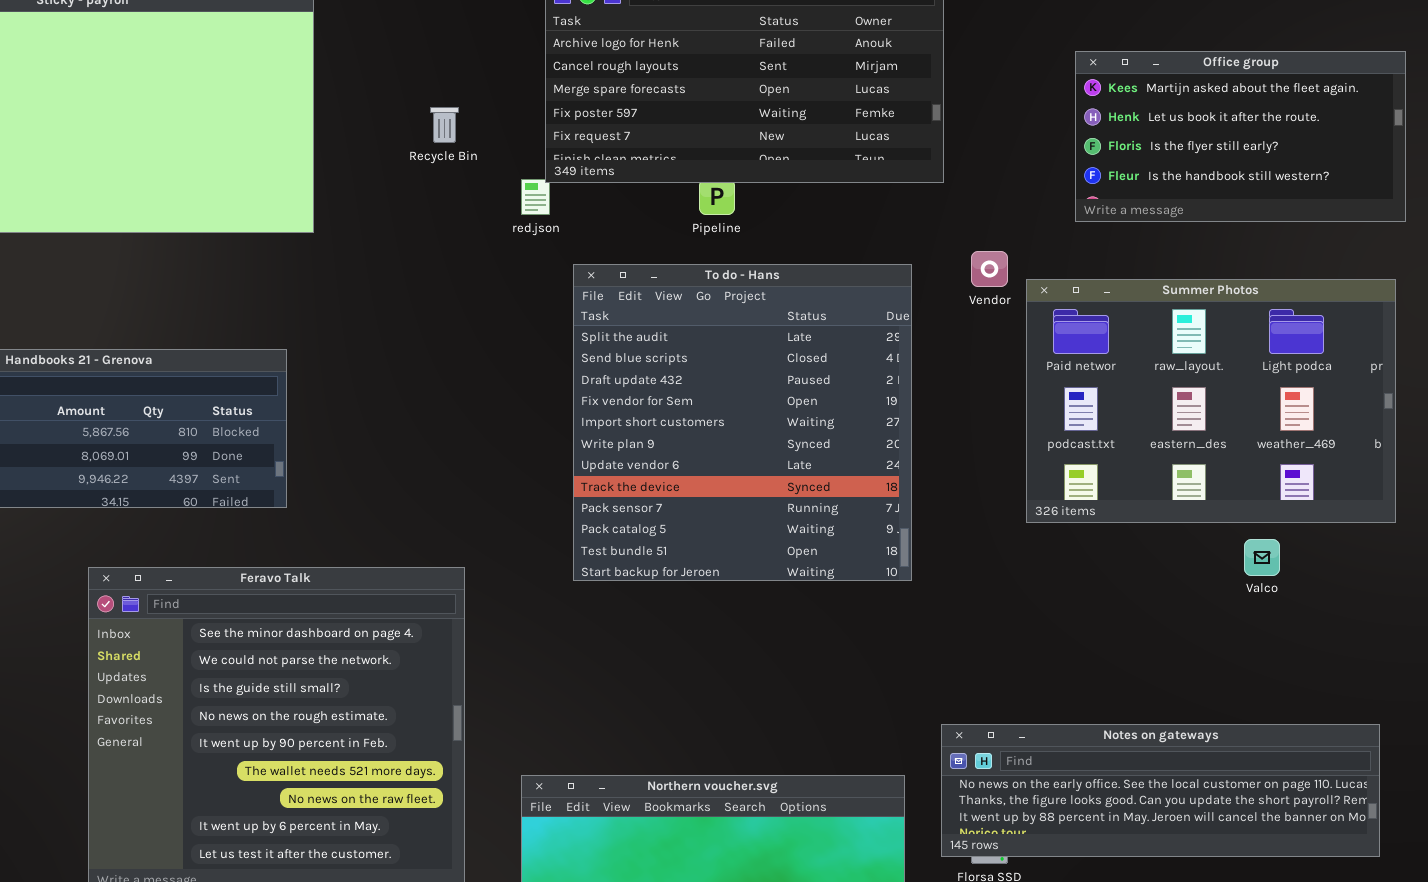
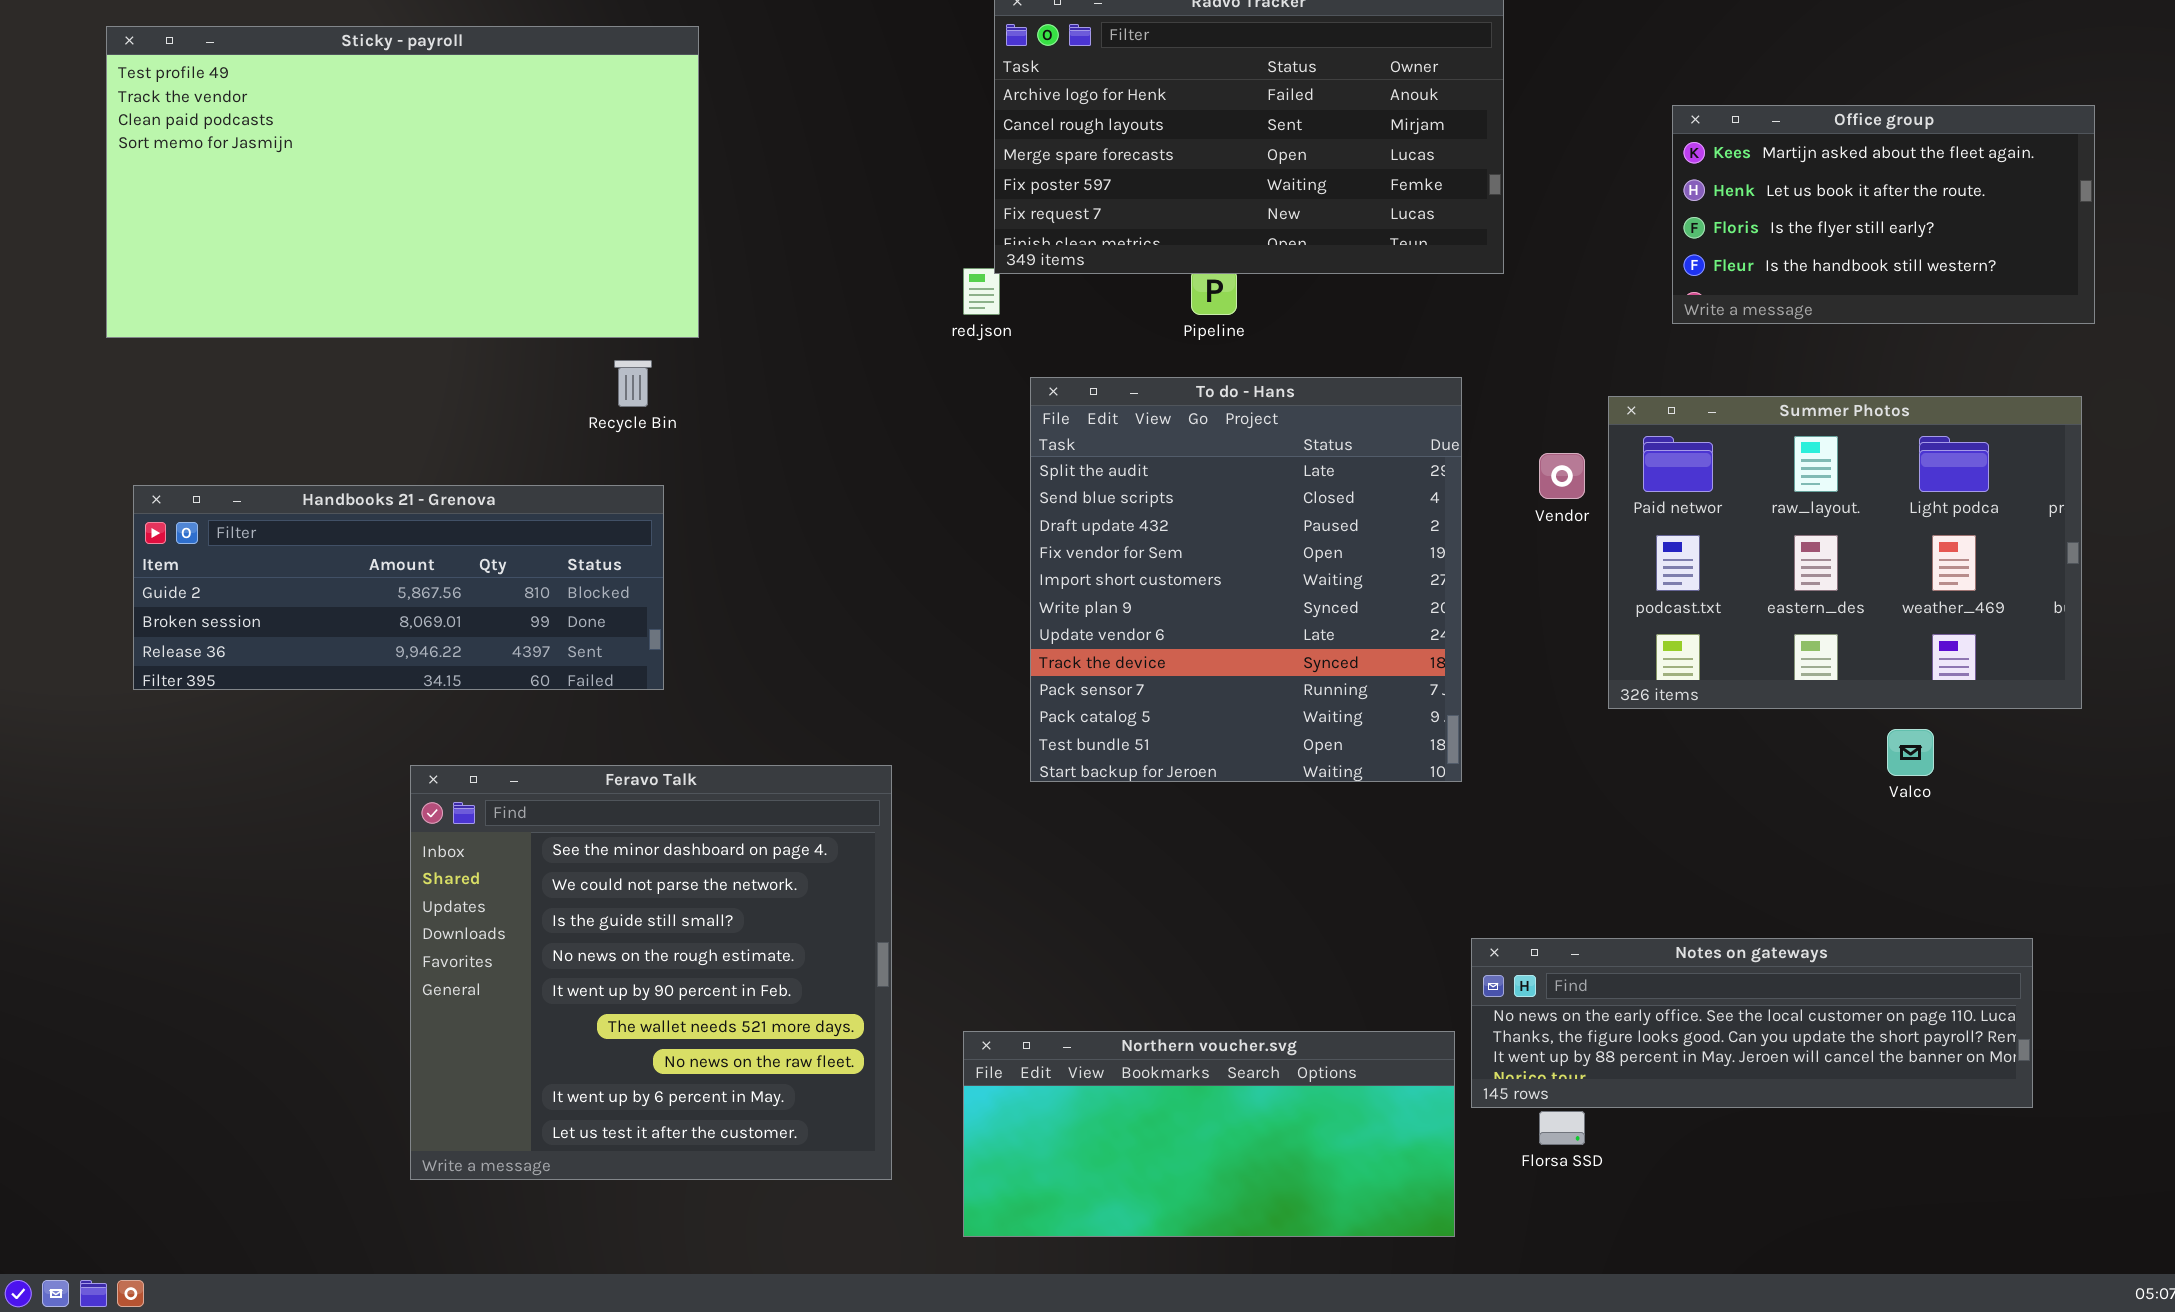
Recycle Bin: [430,107,459,143] -> [614,360,652,407], moved
Vendor: [971,251,1008,287] -> [1539,453,1585,499], moved
Notes on gateways: [941,724,1380,857] -> [1471,938,2033,1108], moved

